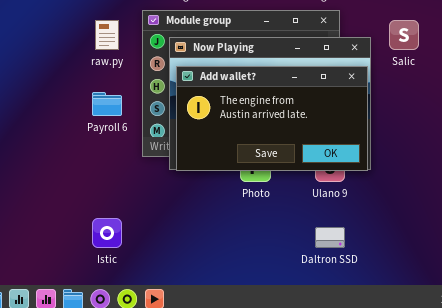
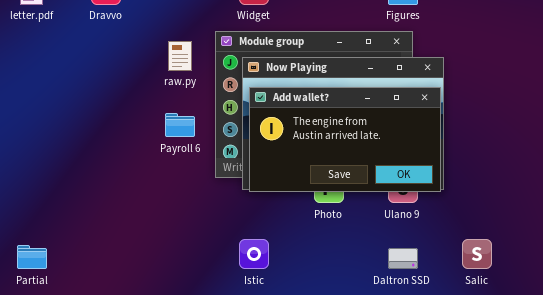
Salic: [389,20,419,50] -> [462,239,492,269], moved
Istic: [92,218,122,248] -> [239,239,269,269], moved

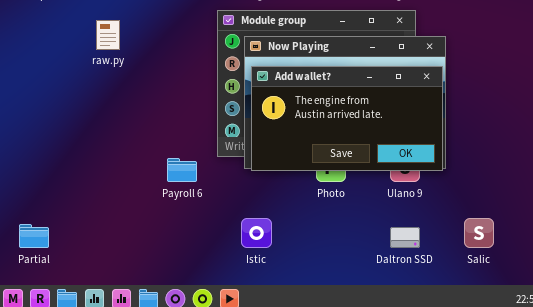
raw.py: [168,41,192,71] -> [96,20,120,50], moved
Payroll 6: [165,113,195,137] -> [167,158,197,182], moved

